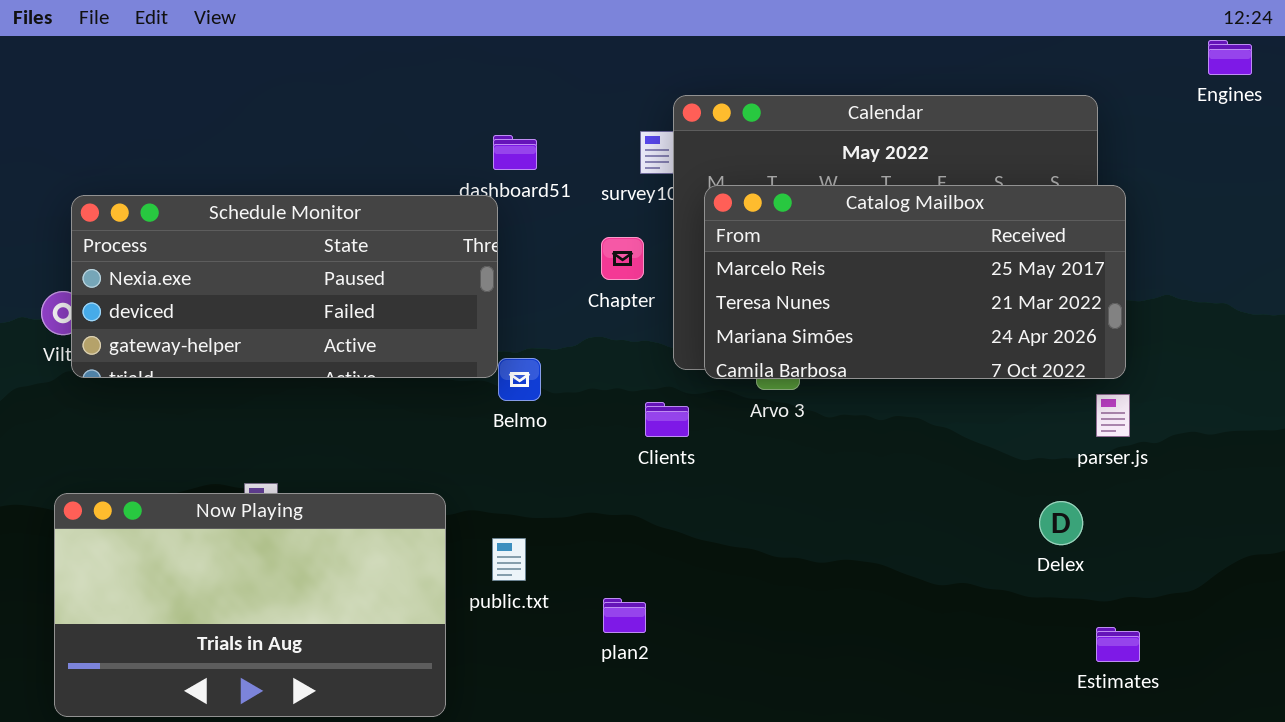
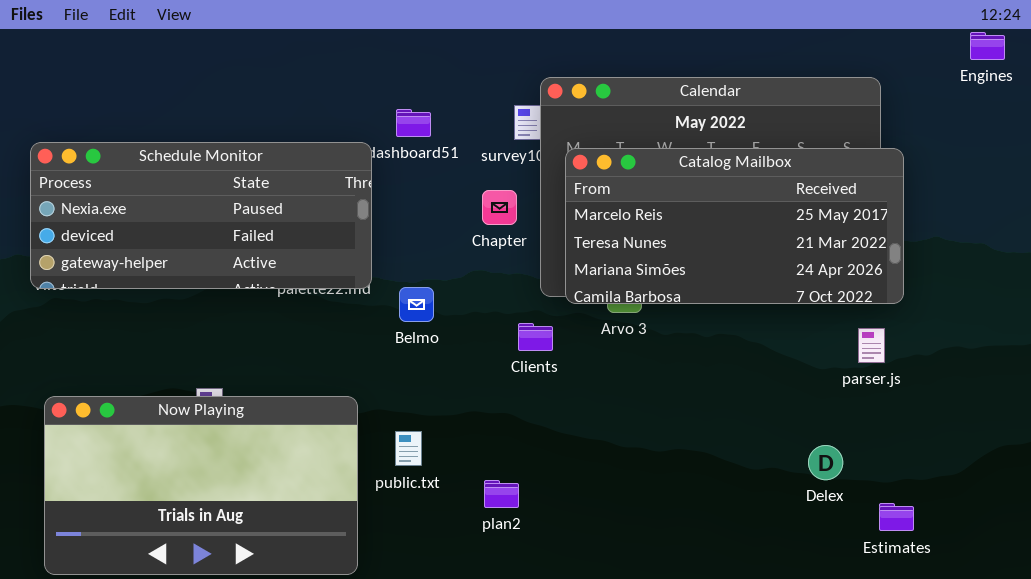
Schedule Monitor: [71,195,498,378] -> [30,142,372,289], moved
parser.js: [1096,394,1130,437] -> [858,328,885,363], moved
Delex: [1039,501,1083,545] -> [808,445,843,480], moved

